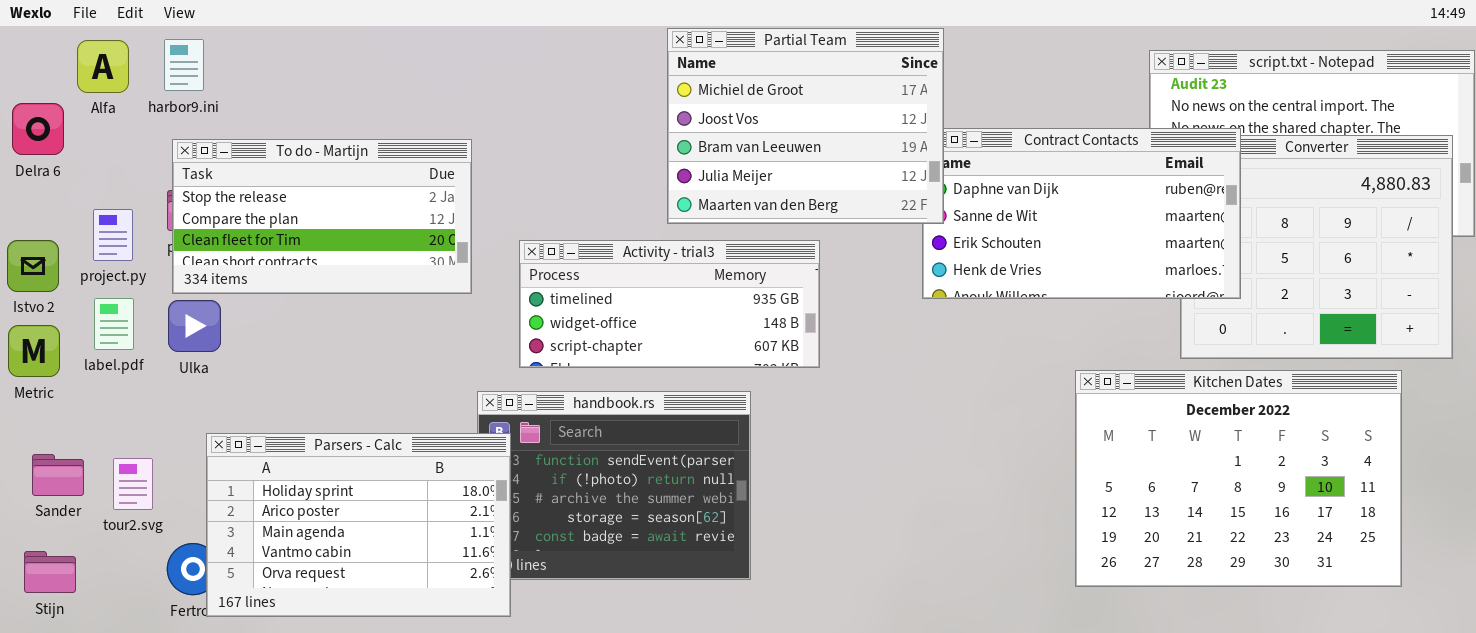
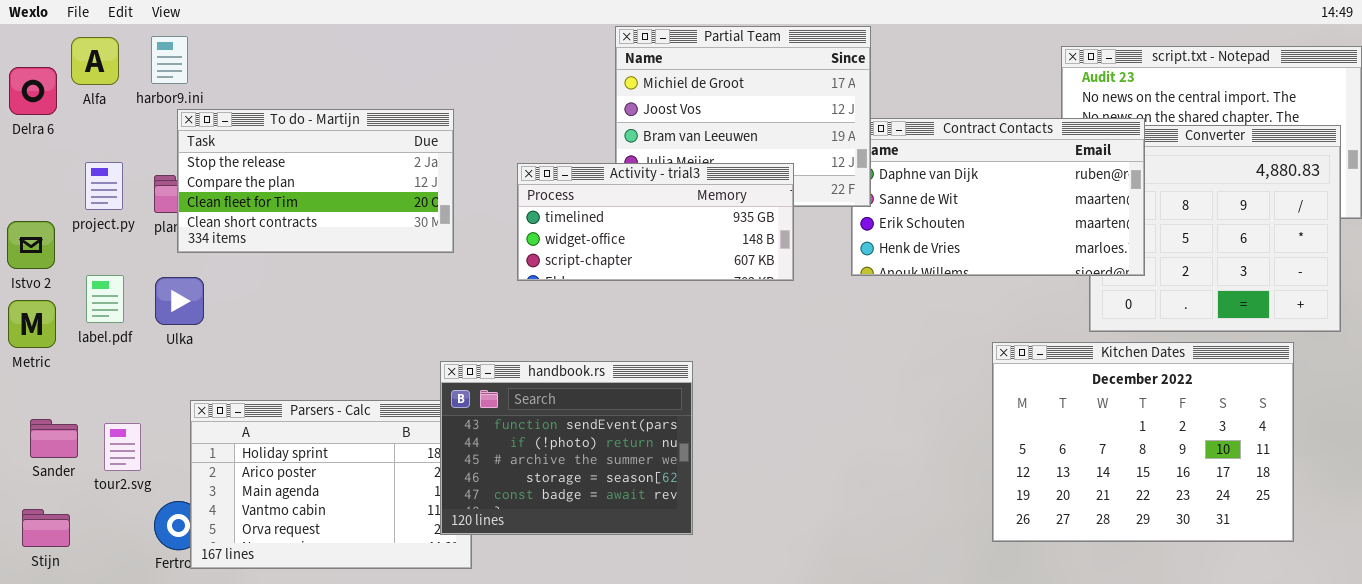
Delra 6: [12,103,64,155] -> [9,67,57,115], moved
To do - Martijn: [172,139,472,294] -> [177,109,454,253], moved
project.py: [93,209,133,261] -> [85,162,123,210], moved
Activity - trial3: [519,240,820,368] -> [517,163,794,281], moved
handbook.rs: [477,391,751,580] -> [440,361,693,535], raised

